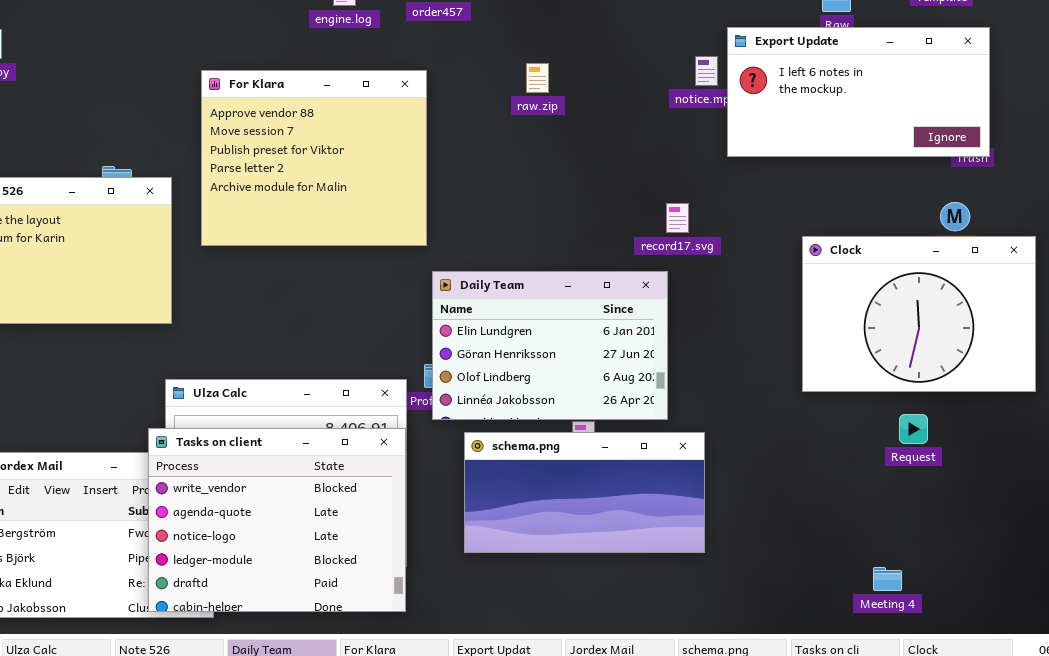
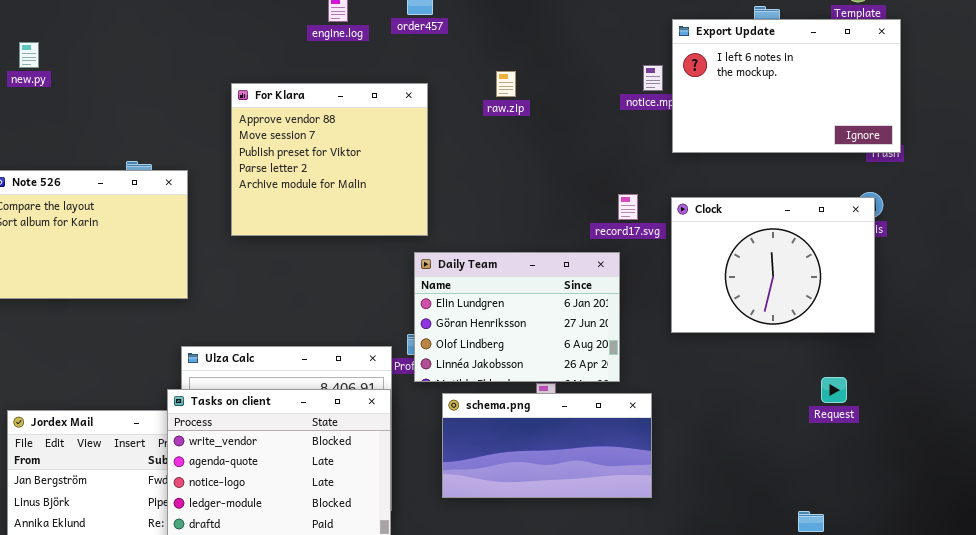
Export Update: [727,27,990,157] -> [672,19,901,153], resized
For Klara: [201,70,427,246] -> [231,83,428,236], moved
Clock: [802,236,1036,392] -> [671,197,875,333], moved

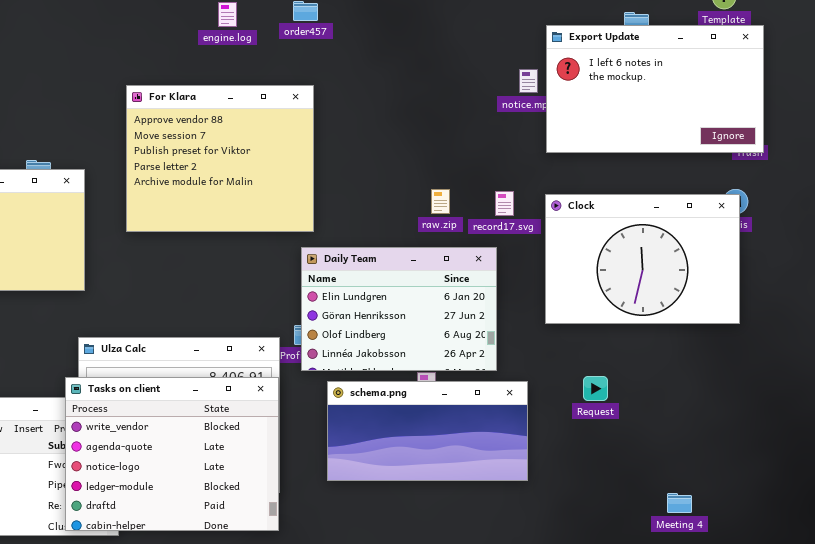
raw.zip: [496,71,516,97] -> [431,189,450,214], moved
Request: [821,377,847,403] -> [583,376,608,401], moved

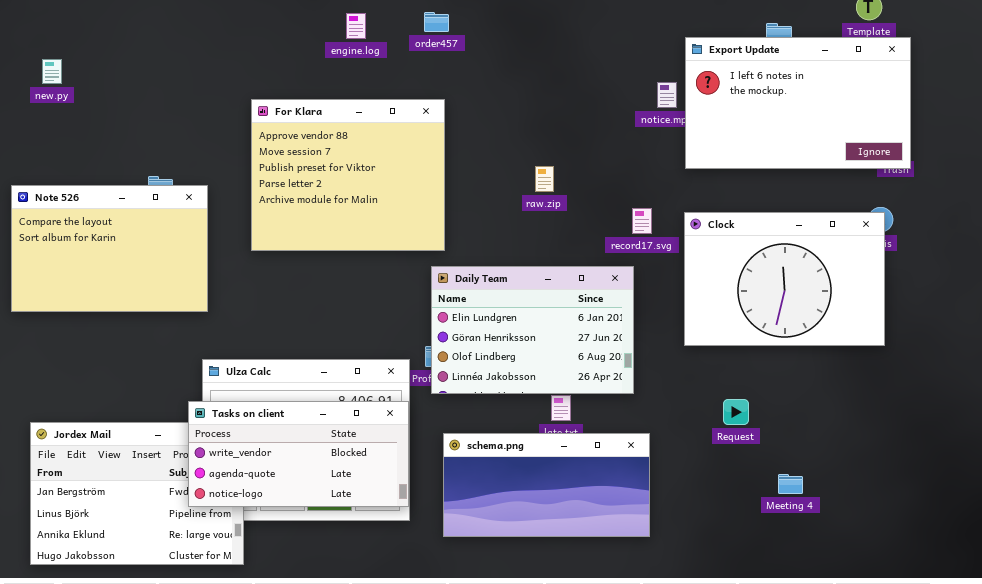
raw.zip: [431,189,450,214] -> [535,166,554,192], moved
Tasks on client: [65,377,279,531] -> [188,401,409,507], resized
schema.png: [327,381,528,481] -> [443,433,650,537], moved
Meeting 4: [667,493,692,513] -> [778,474,803,494], moved

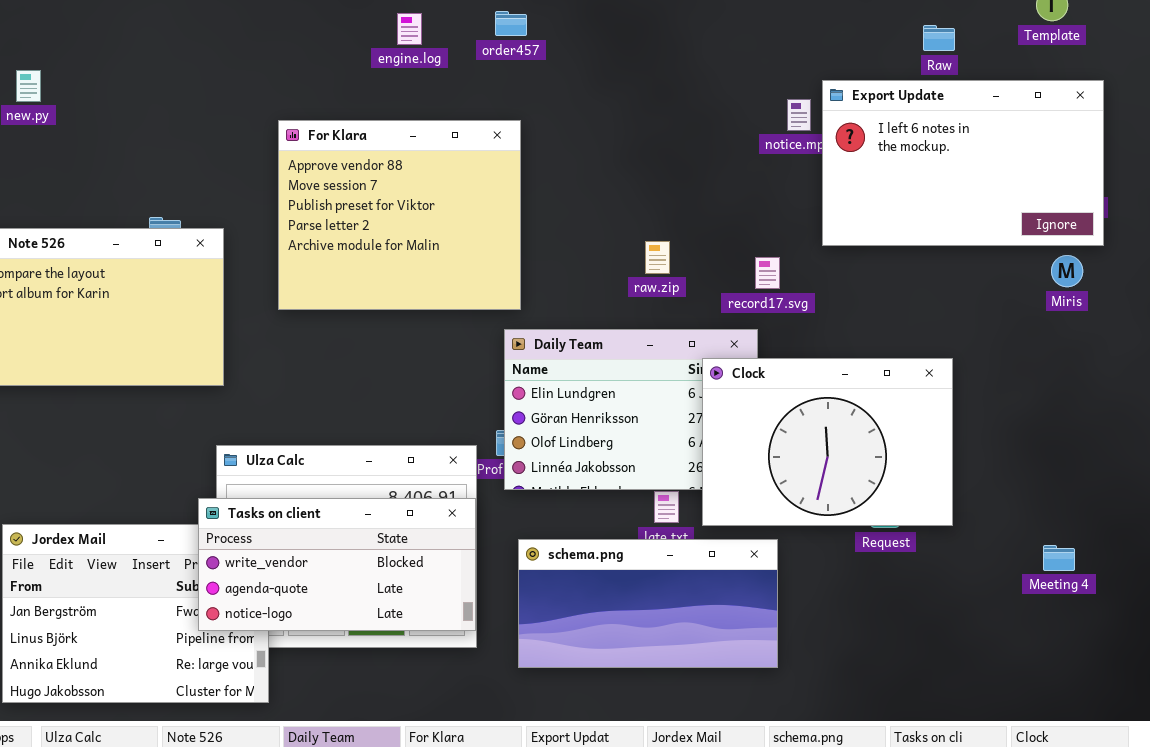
Export Update: [685,37,911,169] -> [822,80,1104,246], moved
raw.zip: [535,166,554,192] -> [645,241,670,274], moved
Clock: [684,212,885,346] -> [702,358,953,526], moved
Meeting 4: [778,474,803,494] -> [1043,545,1075,571], moved

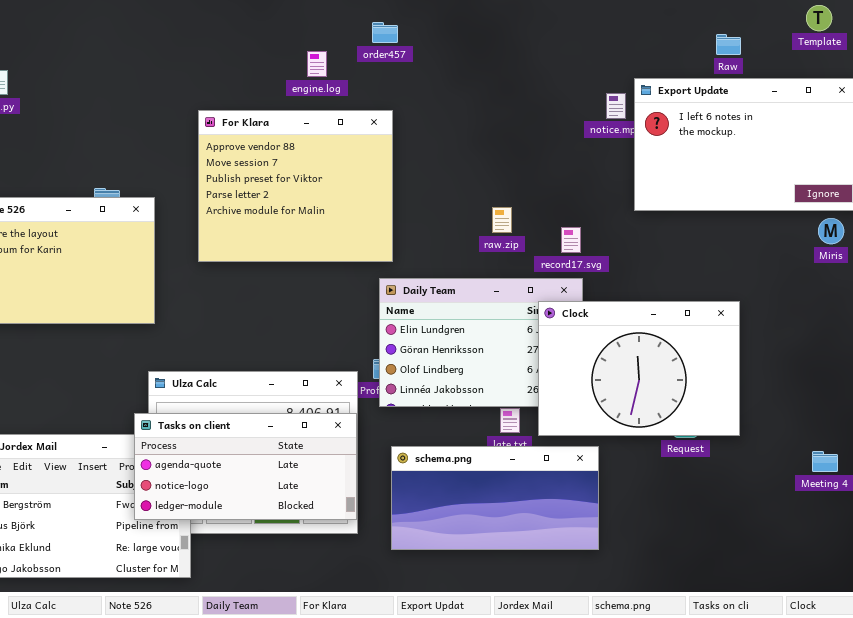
engine.log: [397,13,422,45] -> [307,51,327,77], moved
record17.svg: [755,257,780,289] -> [561,227,581,253], moved
Tasks on client: [198,498,476,631] -> [134,413,357,520], scrolled down 1 row

